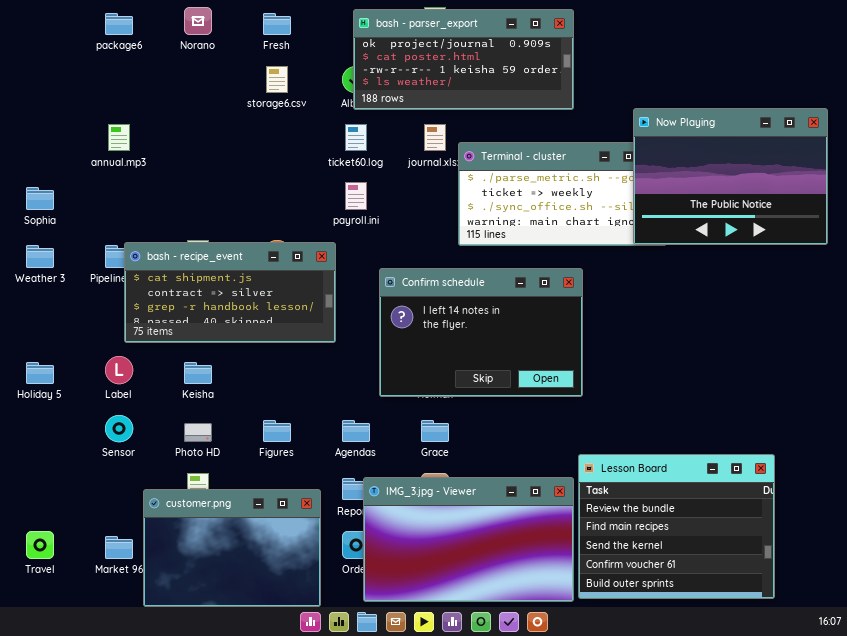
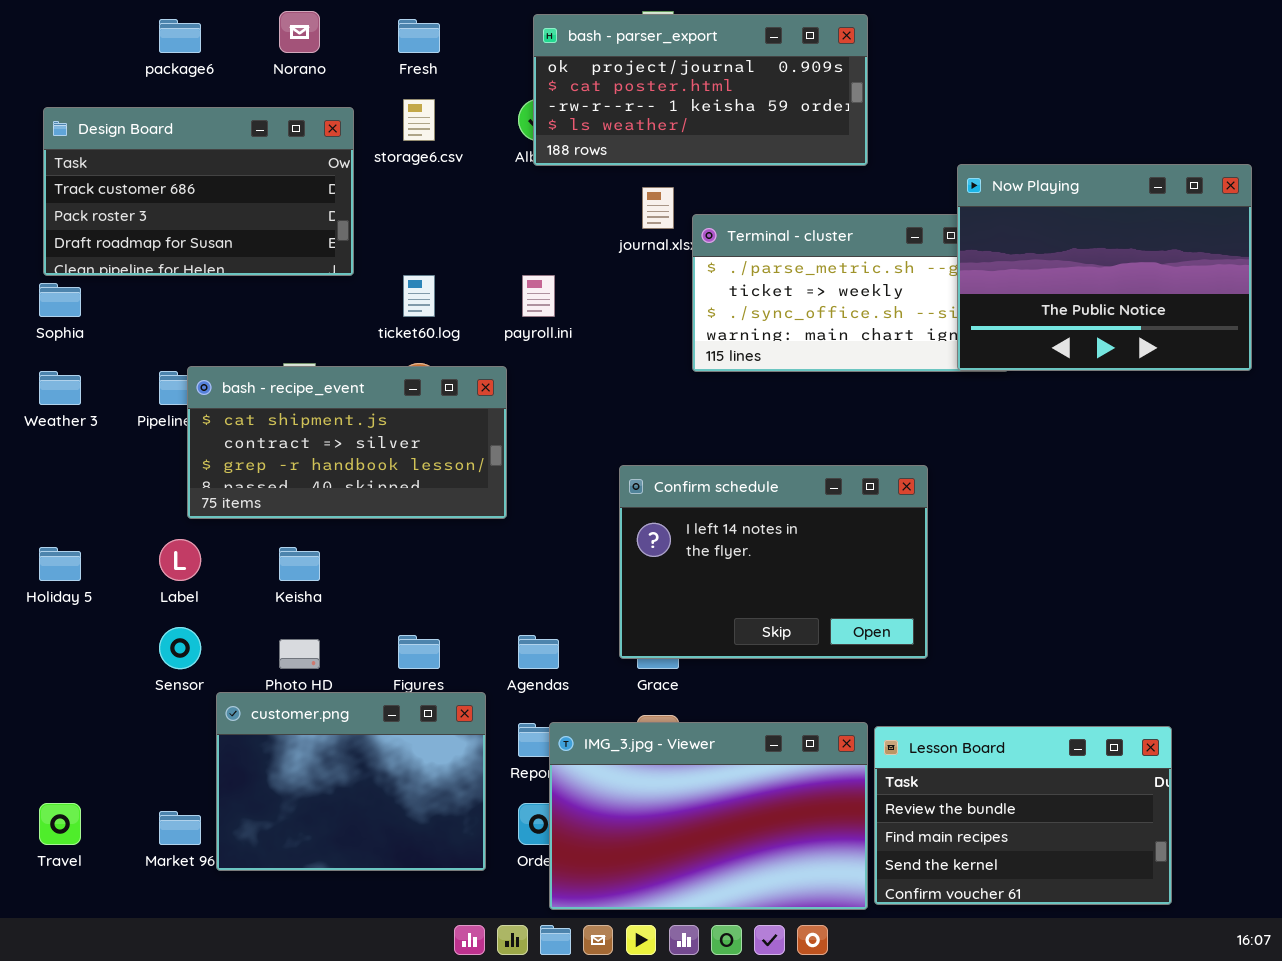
Design Board: none -> [43,107,354,276], opened
ticket60.log: [345,124,367,151] -> [403,275,435,317], moved
Confirm schedule: [379,268,583,397] -> [619,465,928,659], moved
Lesson Board: [578,454,775,599] -> [874,726,1172,905], resized
customer.png: [143,489,321,607] -> [216,692,486,871], moved

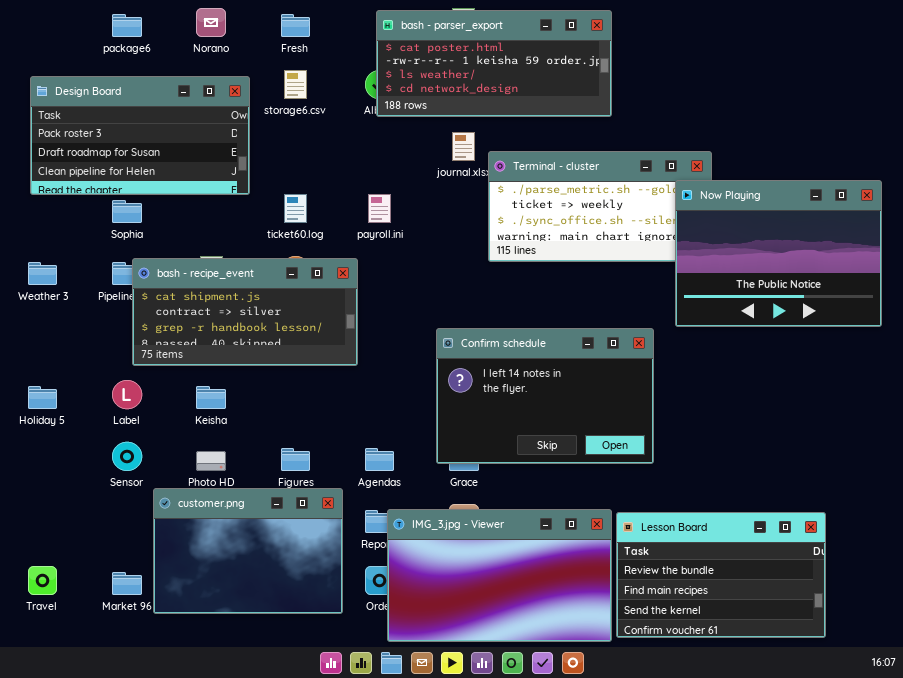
bash - parser_export: [533,14,868,166] -> [376,10,612,117], scrolled down 1 row
Design Board: [43,107,354,276] -> [30,76,250,195], scrolled down 1 row
Now Playing: [957,164,1252,371] -> [675,180,882,327], moved
Sophia: [39,283,81,317] -> [112,200,142,223], moved

